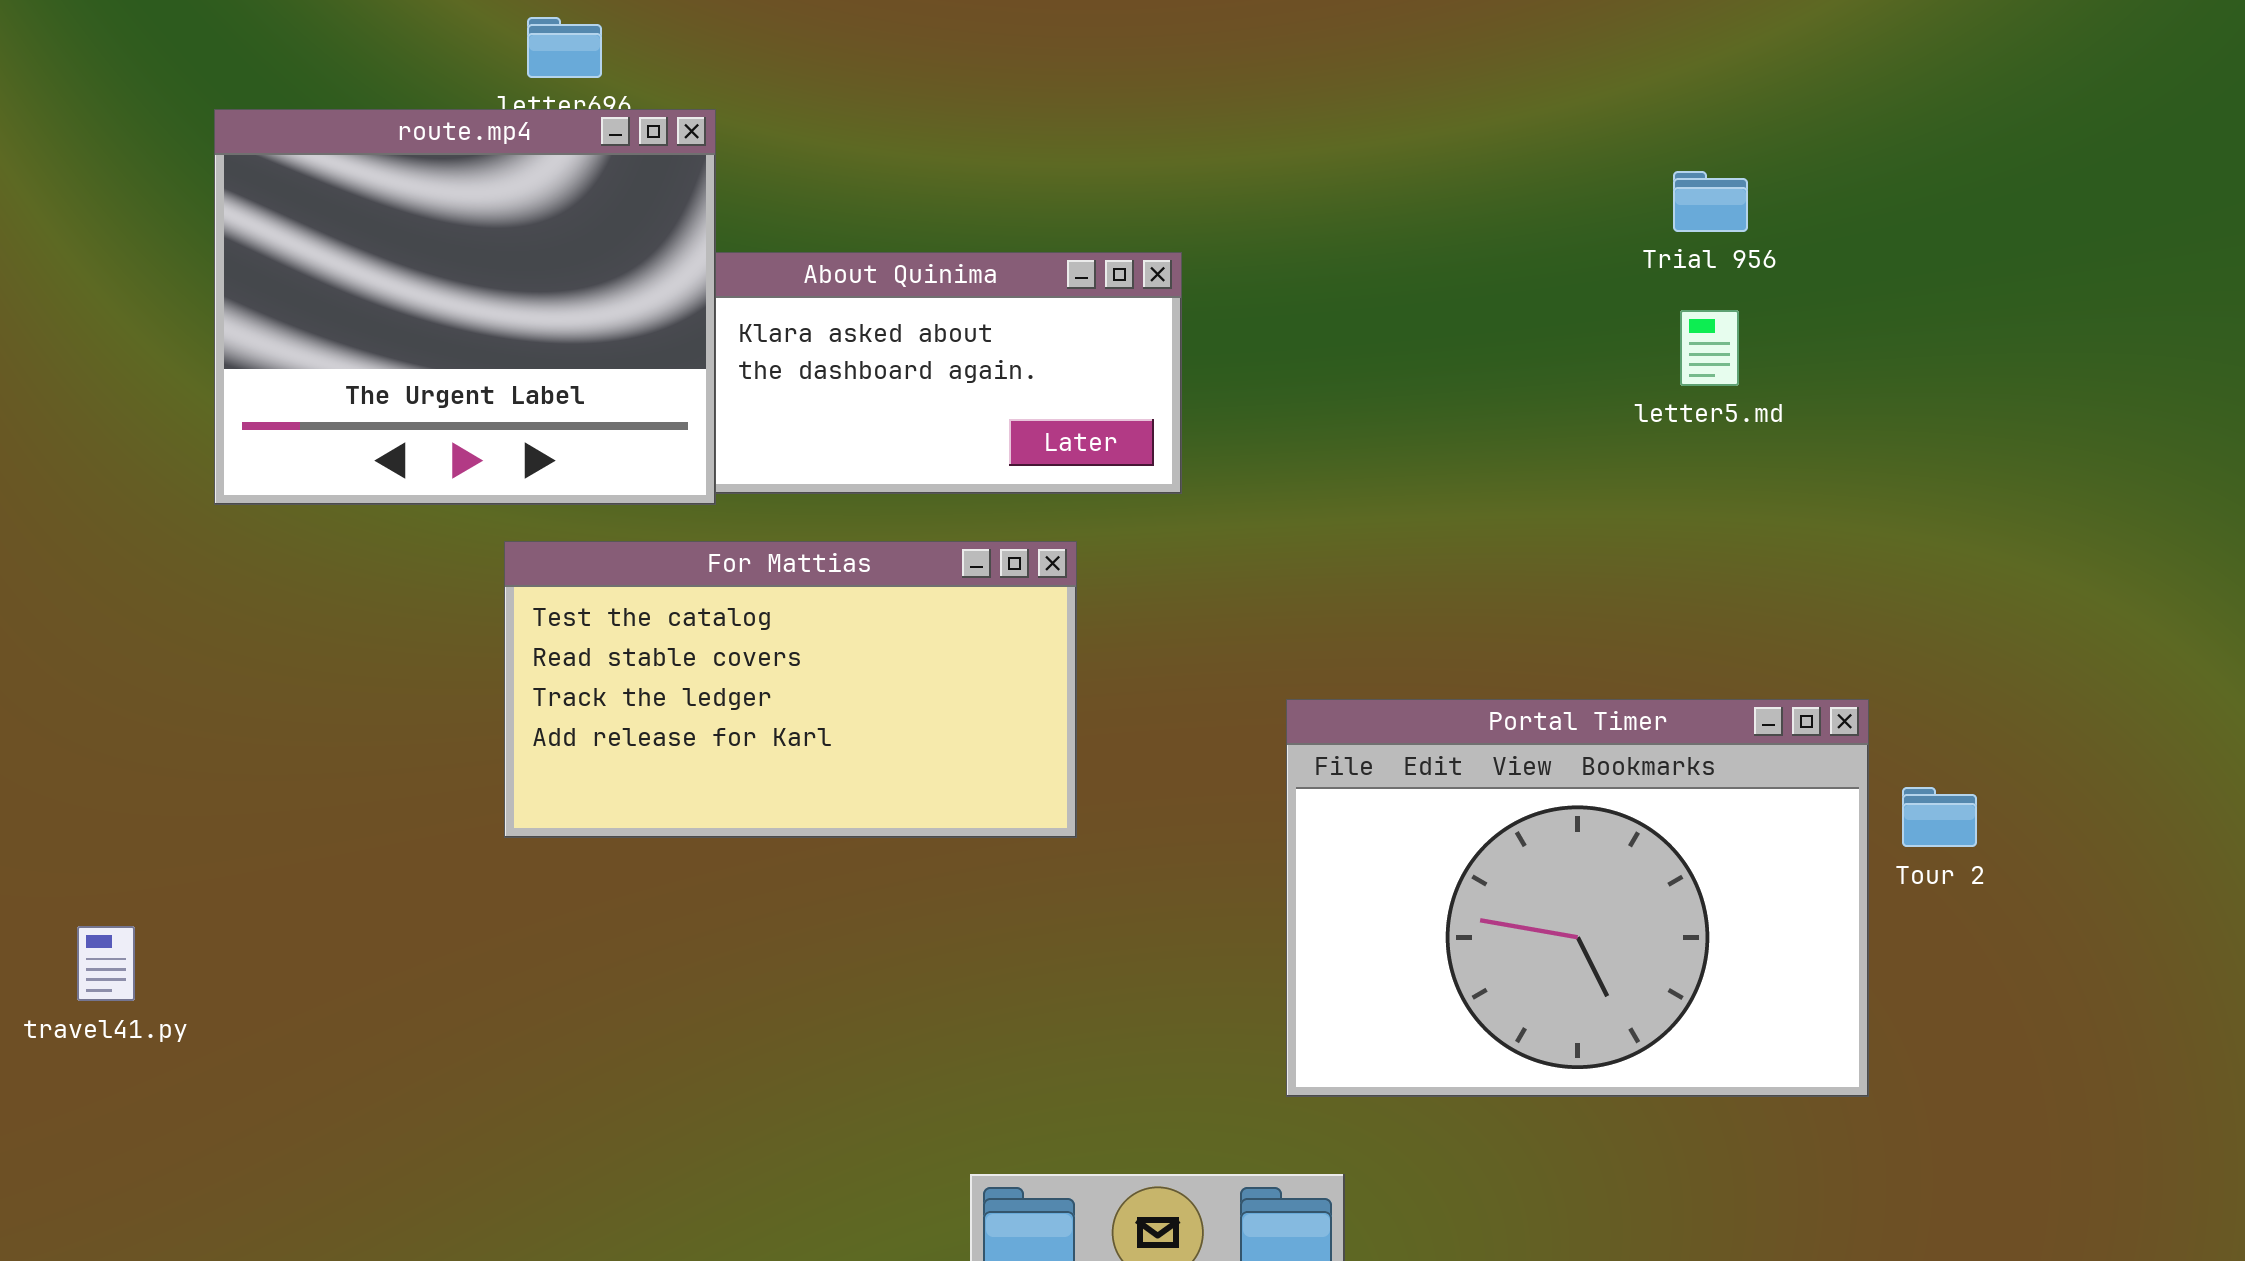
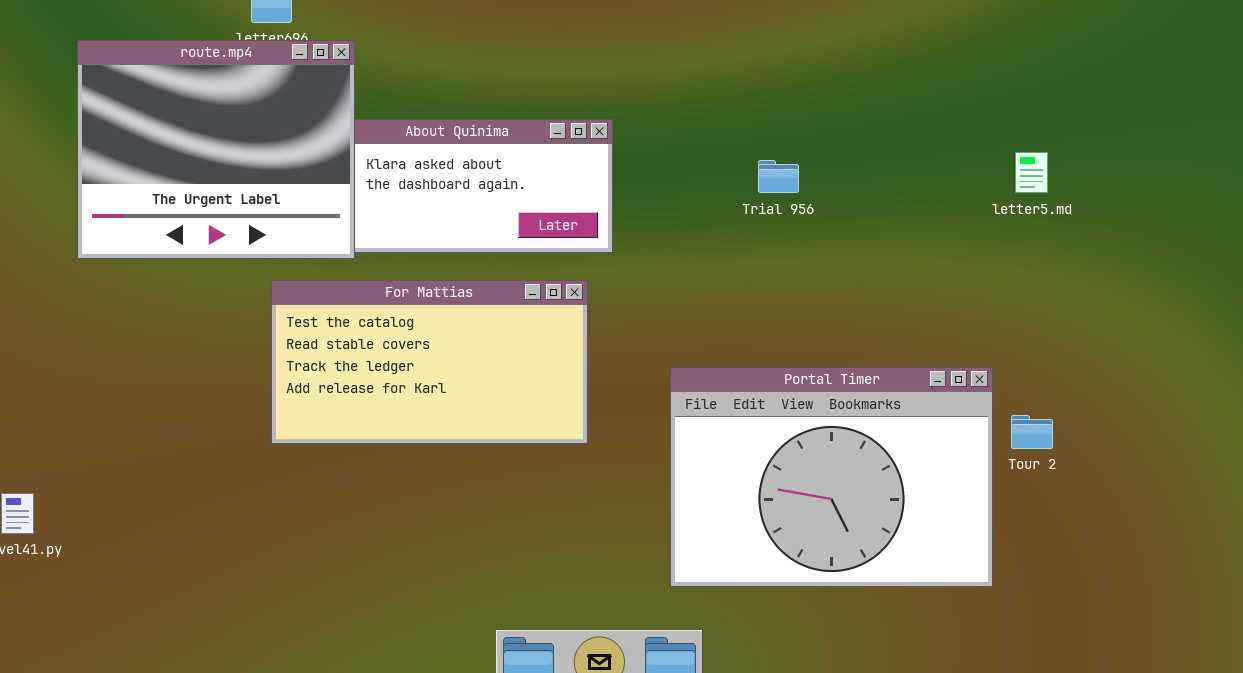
Trial 956: [1673,171,1748,232] -> [758,160,799,193], moved
letter5.md: [1680,310,1739,386] -> [1015,152,1048,193], moved
For Mattias: [504,541,1077,838] -> [271,280,588,444], moved

